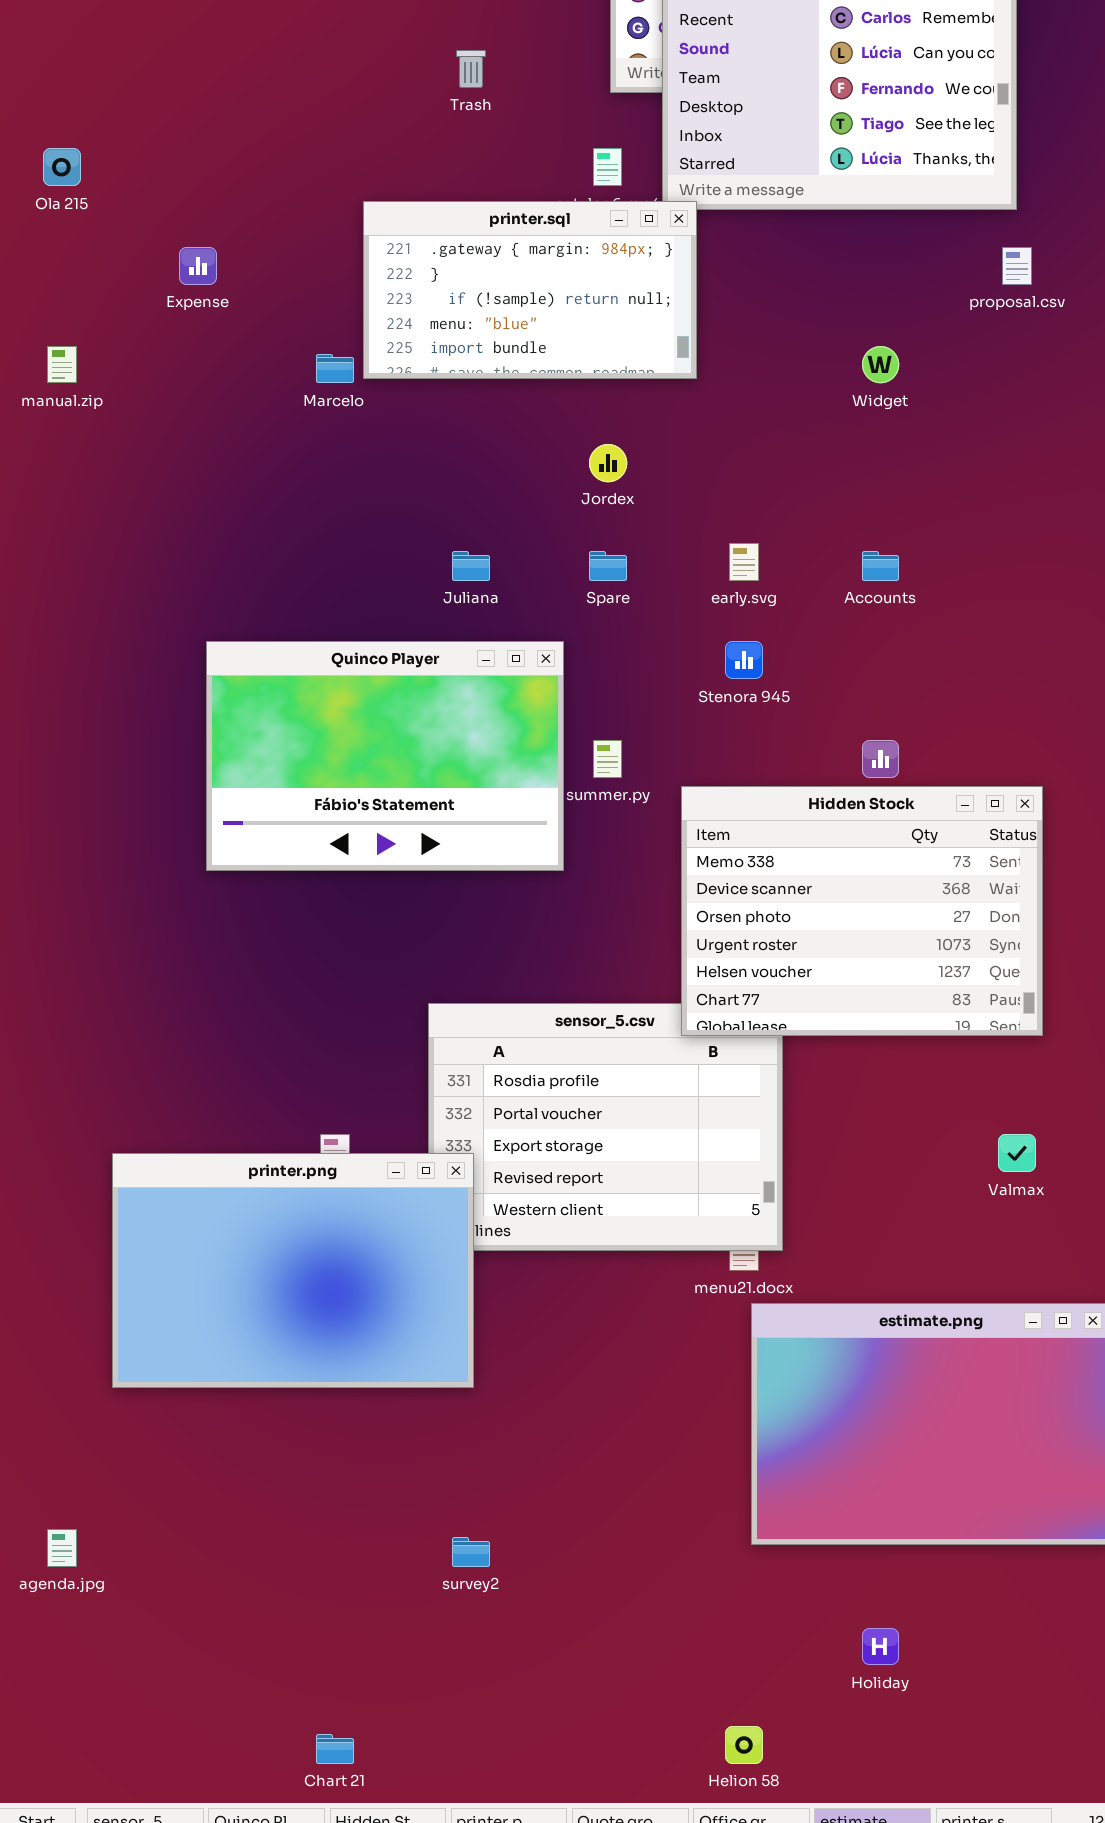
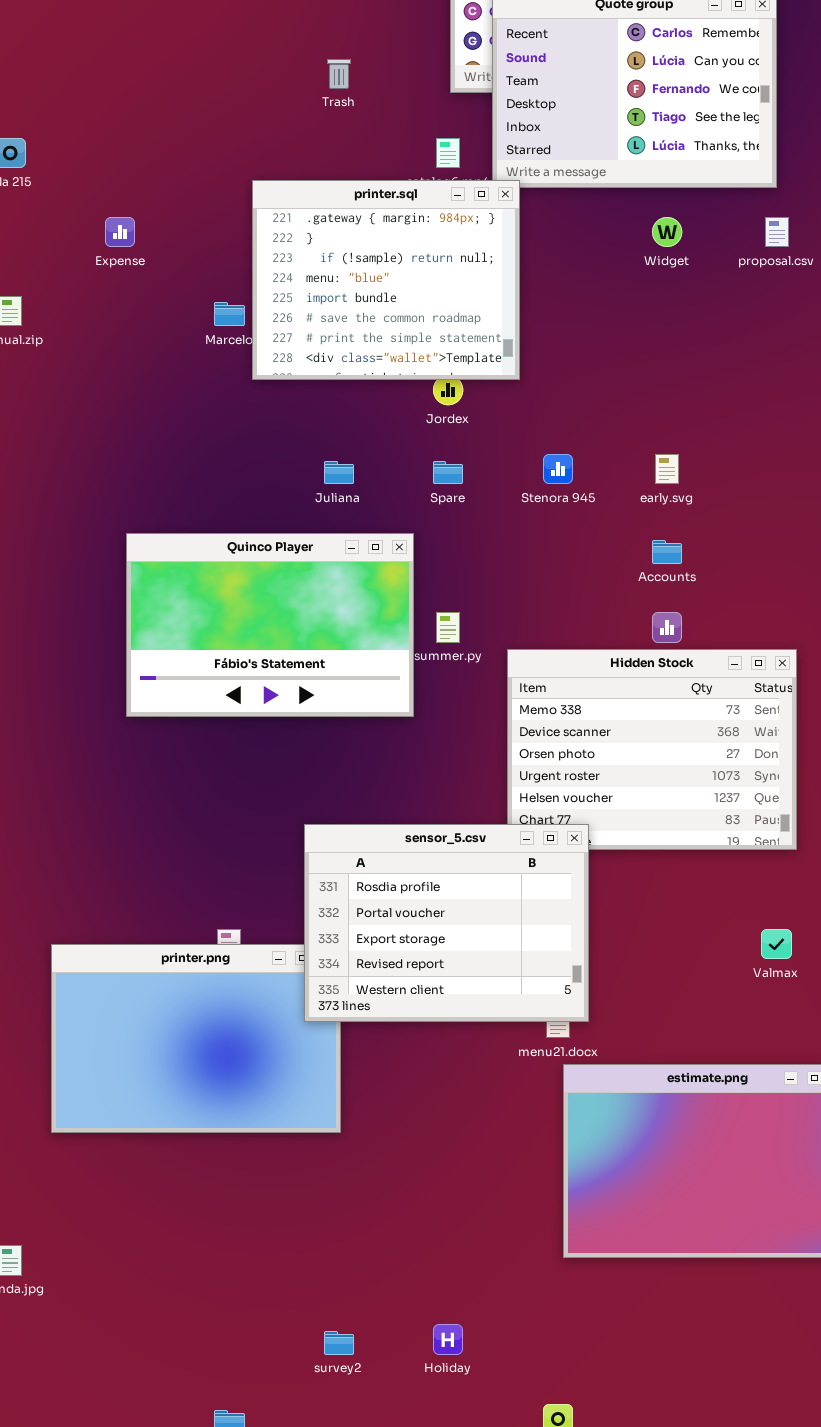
printer.sql: [363,201,697,379] -> [252,180,520,380], resized
Widget: [862,346,899,383] -> [652,217,682,247], moved
early.svg: [729,543,759,581] -> [655,454,679,484], moved
Accounts: [862,551,899,581] -> [652,540,682,564], moved
Stenora 945: [725,641,763,679] -> [543,454,573,484], moved
sensor_5.csv: [428,1003,783,1251] -> [304,824,589,1022], raised
survey2: [452,1537,490,1567] -> [324,1331,354,1355], moved
Holiday: [862,1628,899,1665] -> [433,1324,463,1355], moved

